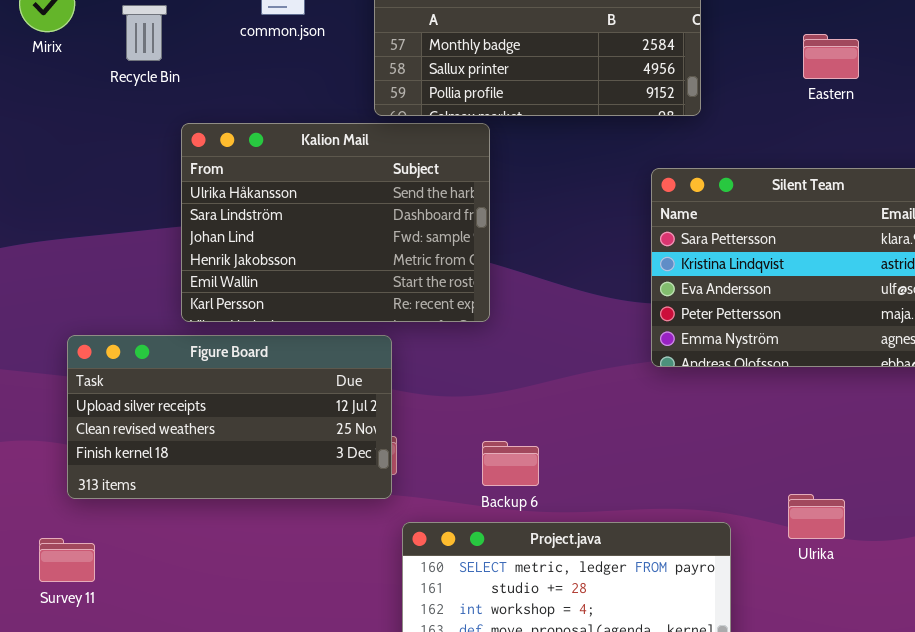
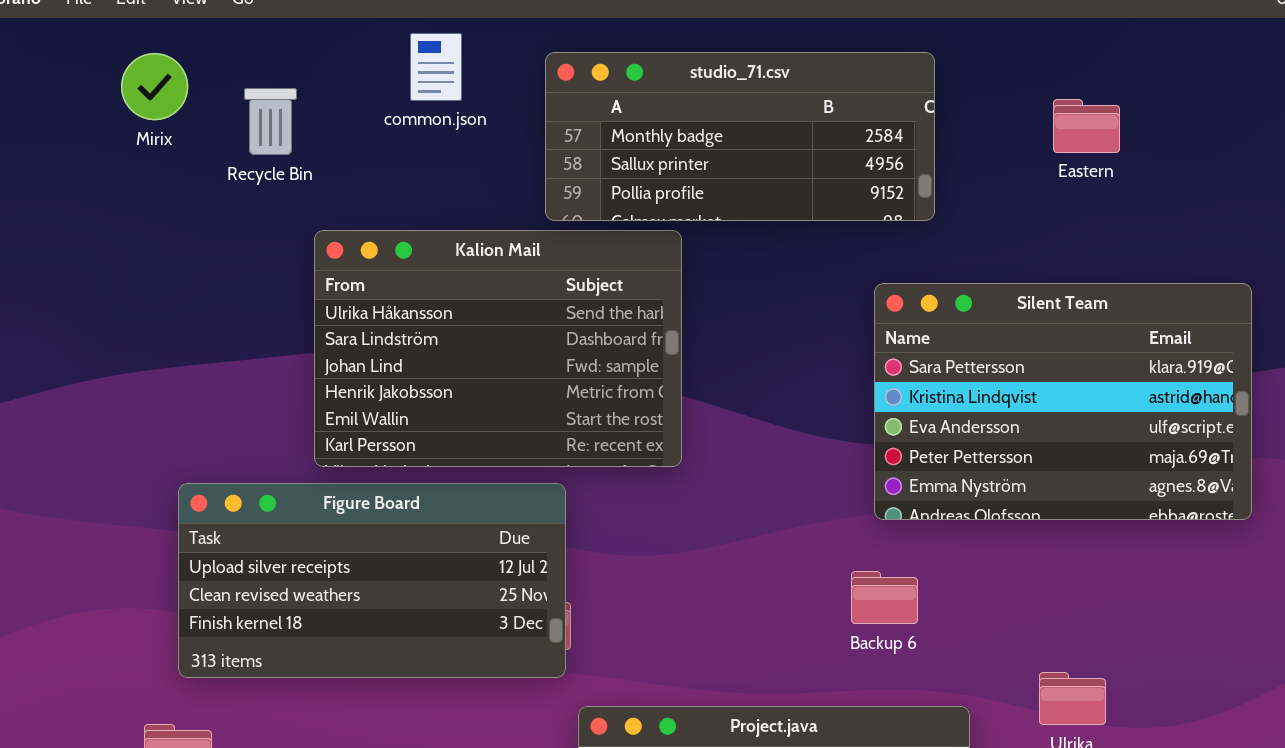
Eastern: [803,34,859,79] -> [1053,99,1120,153], moved
Backup 6: [482,441,539,486] -> [851,571,918,624], moved

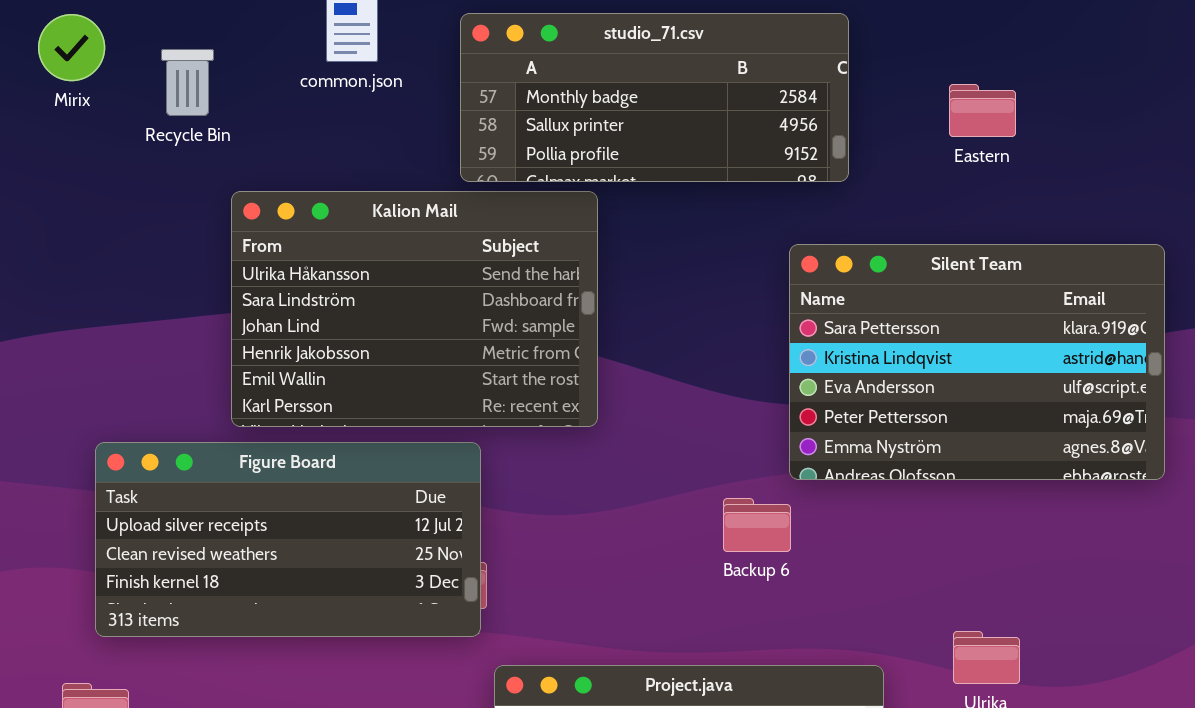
Eastern: [1053,99,1120,153] -> [949,84,1016,137], moved
Backup 6: [851,571,918,624] -> [723,498,791,552], moved

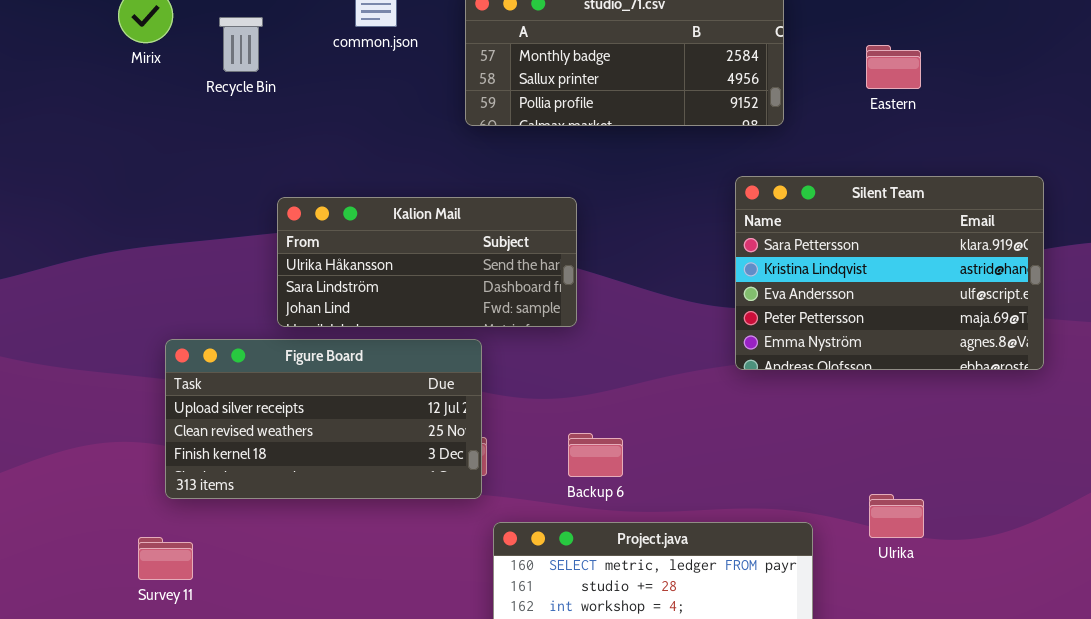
Kalion Mail: [231,191,598,427] -> [277,197,577,327], resized
Backup 6: [723,498,791,552] -> [568,433,623,477], moved

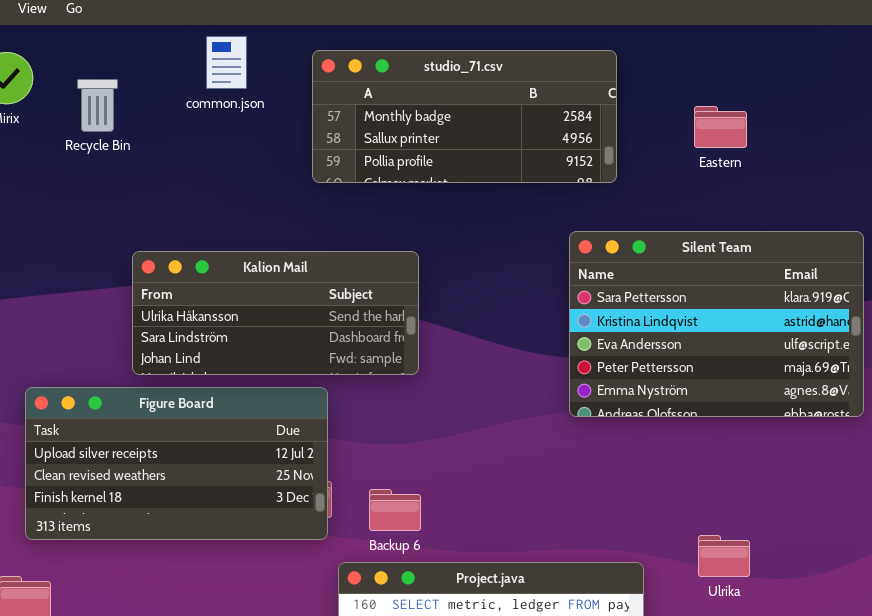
Backup 6: [568,433,623,477] -> [369,489,421,531], moved

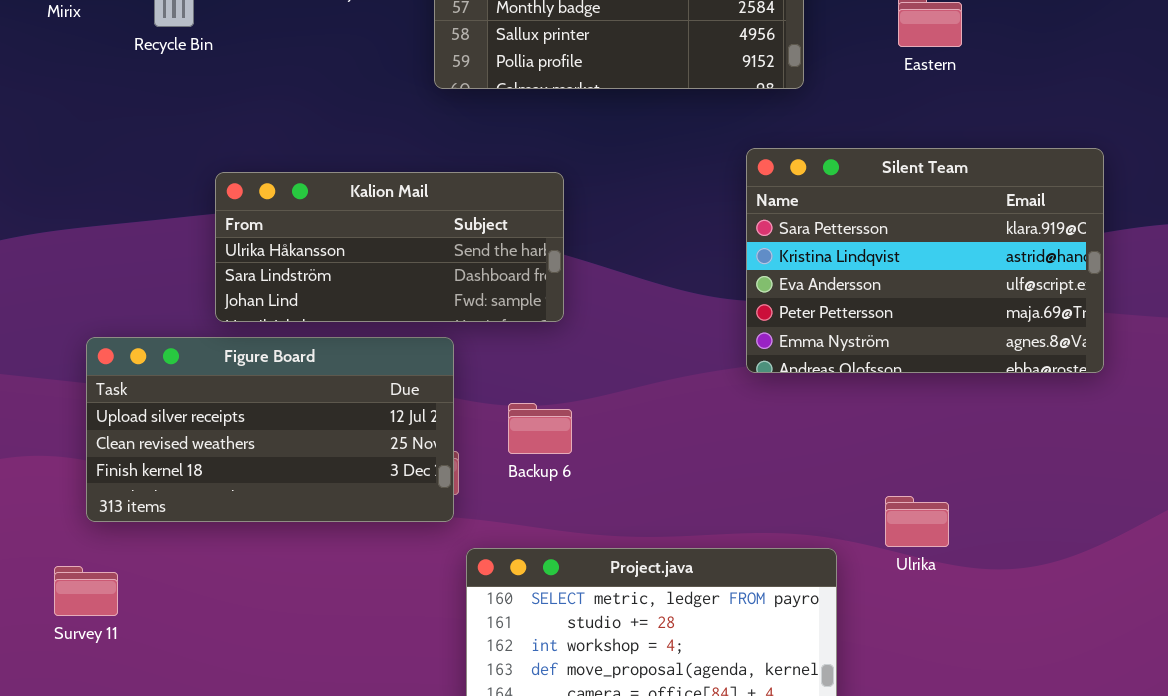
Backup 6: [369,489,421,531] -> [508,403,572,454], moved
Ulrika: [698,535,750,577] -> [885,496,949,547], moved

